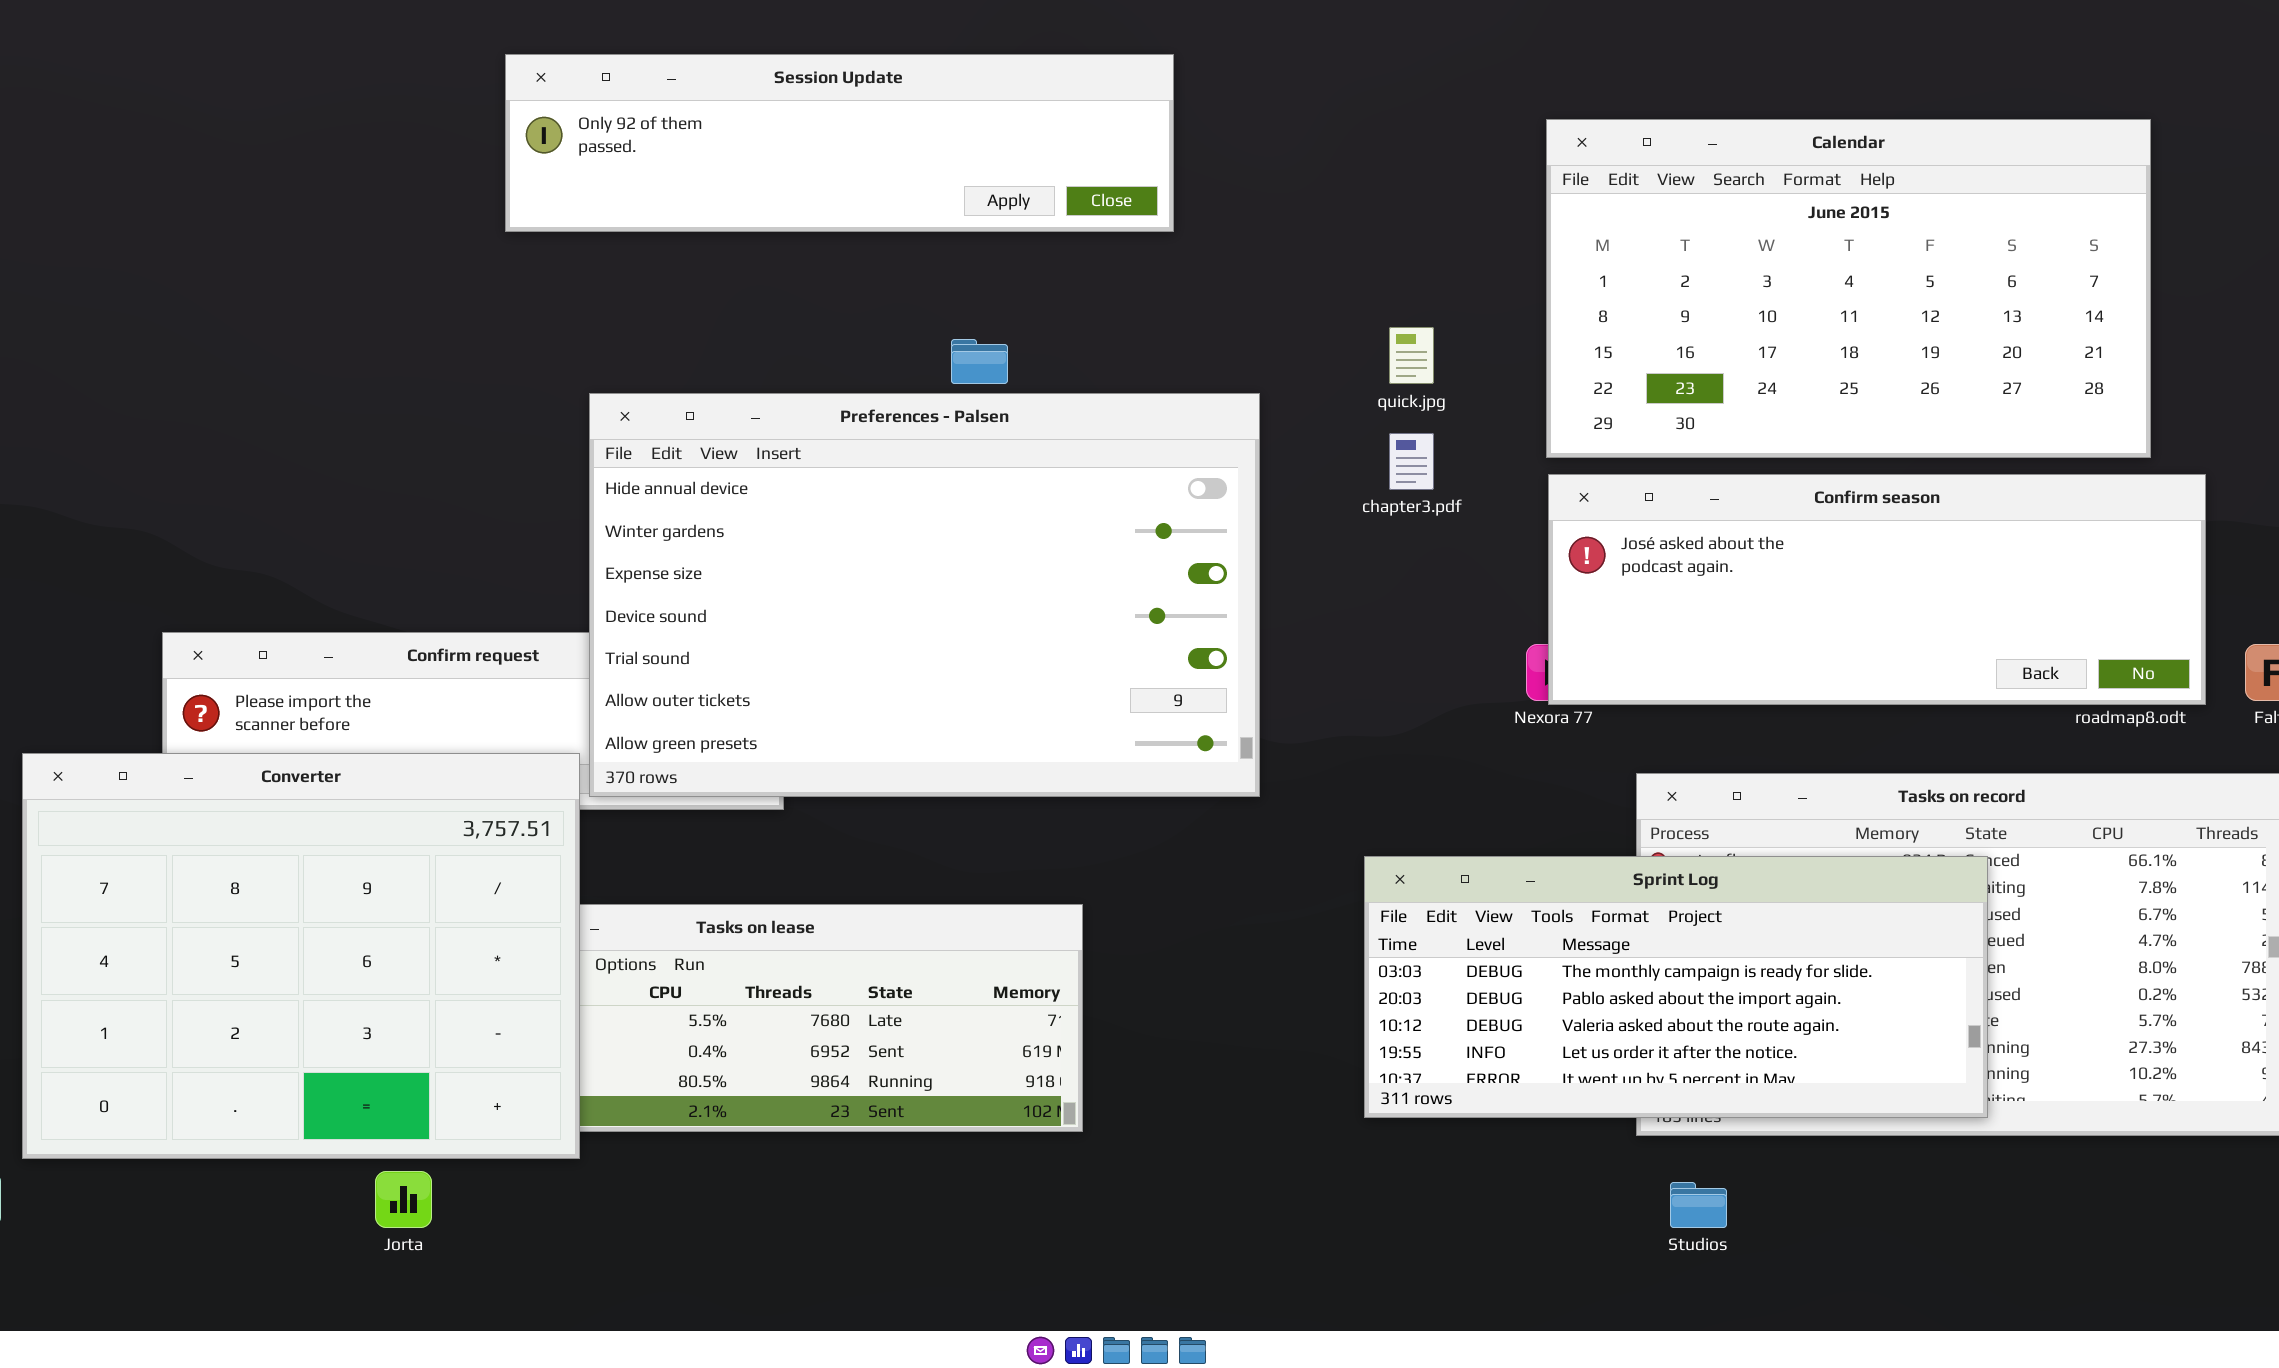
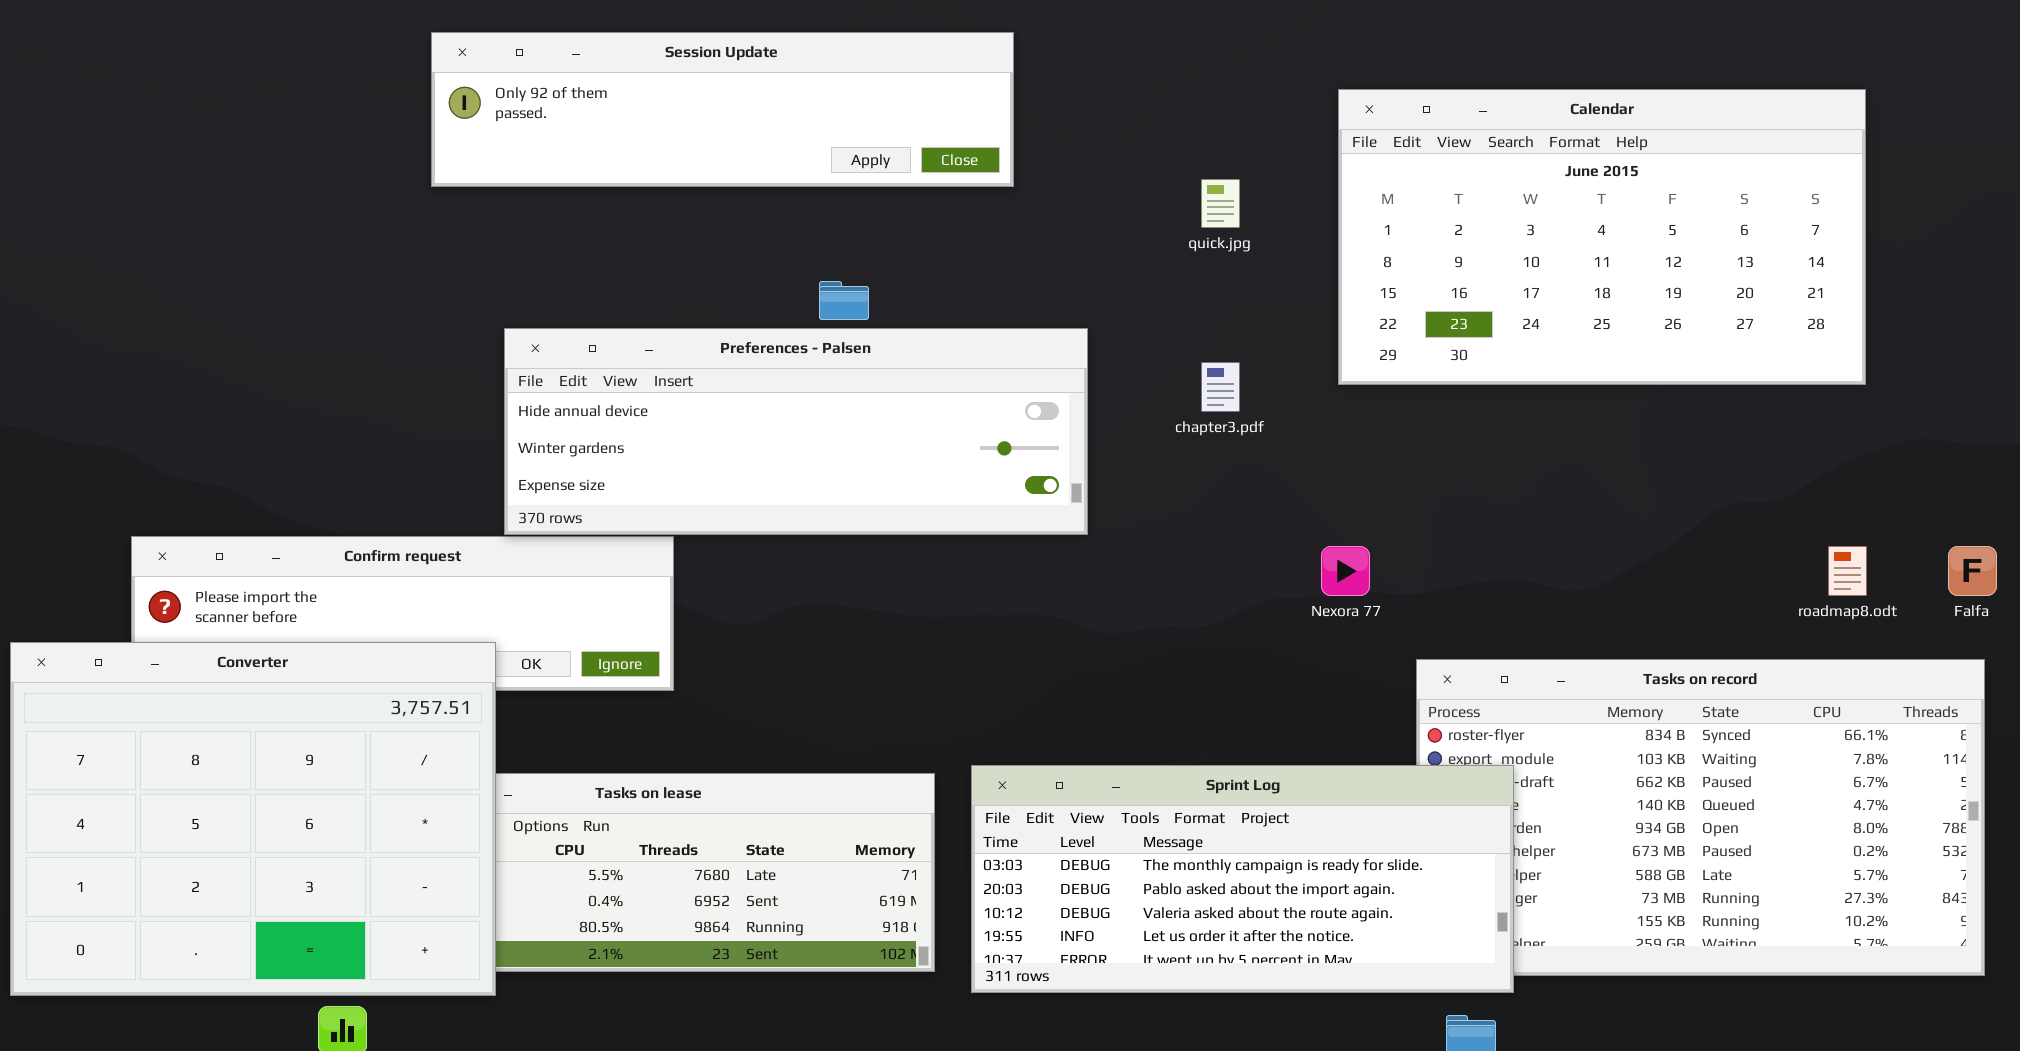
quick.jpg: [1389,327,1434,384] -> [1201,179,1240,228], moved
Preferences - Palsen: [589,393,1260,797] -> [504,328,1088,535], resized
Confirm season: [1548,474,2206,705] -> none, closed
Sprint Log: [1364,856,1988,1118] -> [971,765,1514,993], moved

